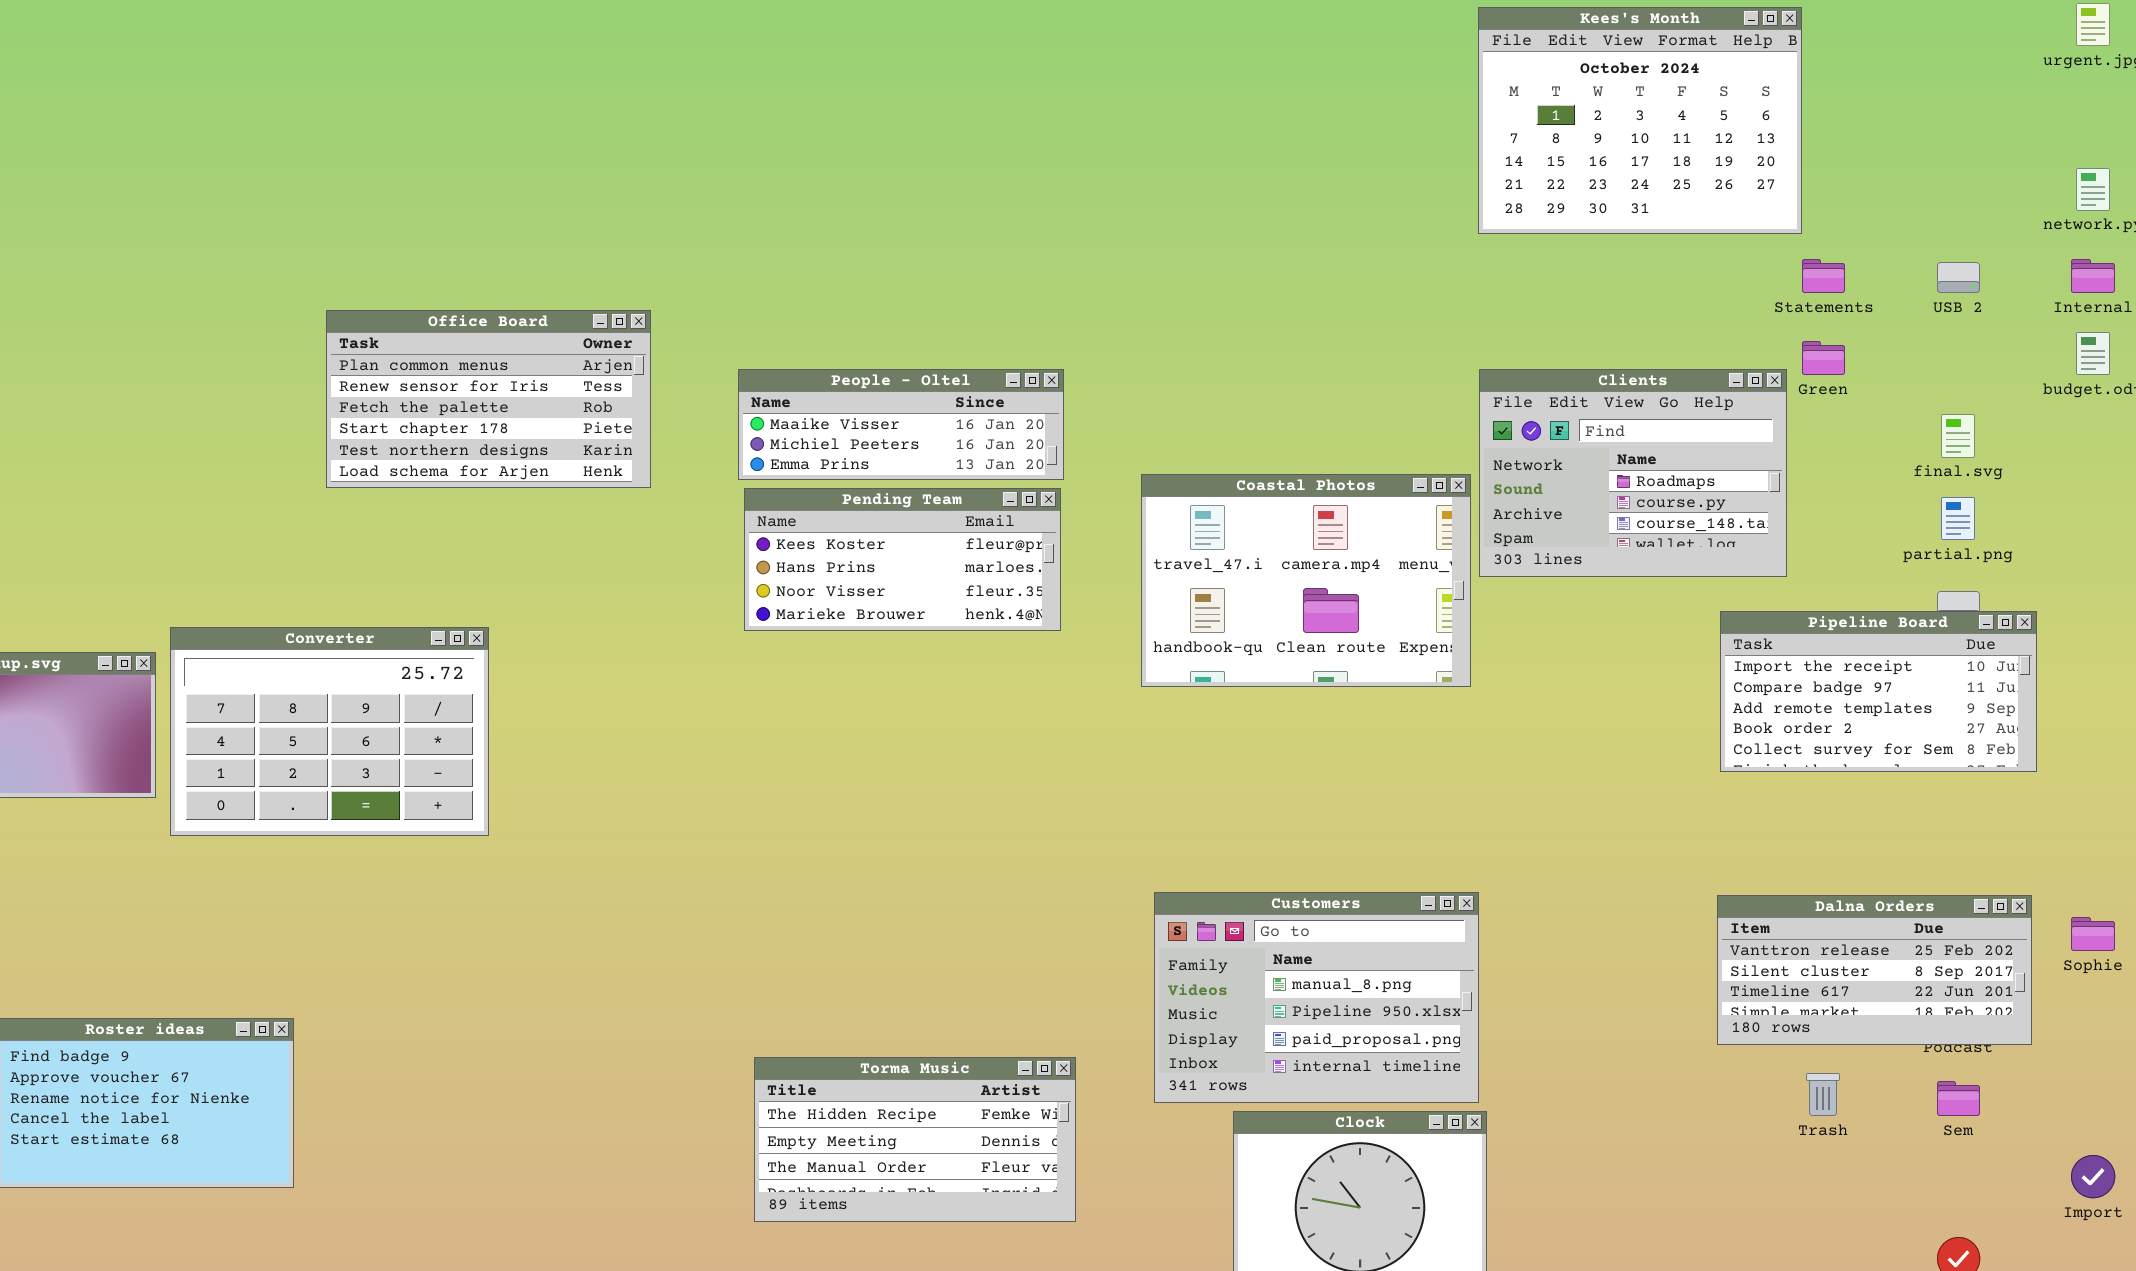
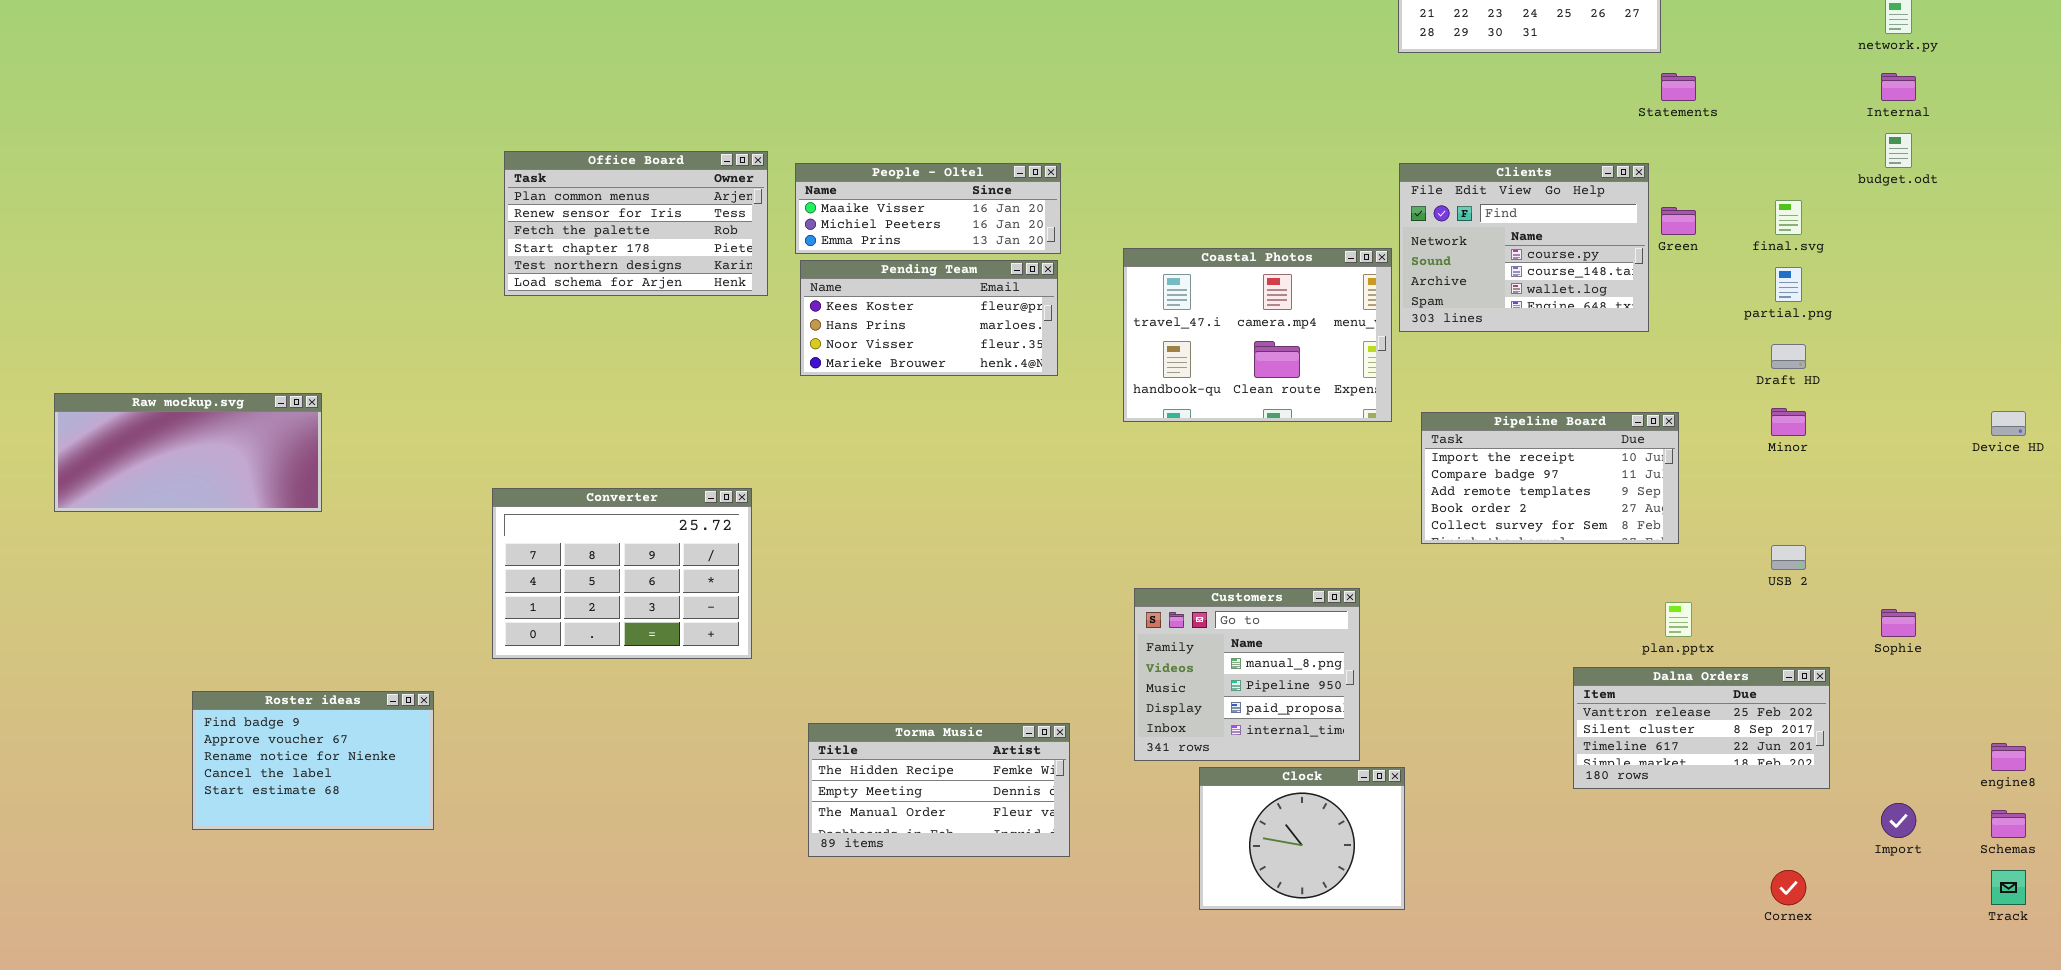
USB 2: [1937,262,1980,293] -> [1771,545,1806,570], moved
Office Board: [326,310,651,488] -> [504,151,768,296], moved
Green: [1802,341,1845,375] -> [1661,207,1696,235], moved
Clients: [1479,369,1787,577] -> [1399,163,1649,332], scrolled down 1 row
Pipeline Board: [1720,611,2037,772] -> [1421,412,1679,544], moved
Converter: [170,627,489,836] -> [492,488,752,659], moved
Customers: [1154,892,1479,1103] -> [1134,588,1360,761], resized
Dalna Orders: [1717,895,2032,1045] -> [1573,667,1830,789], moved

